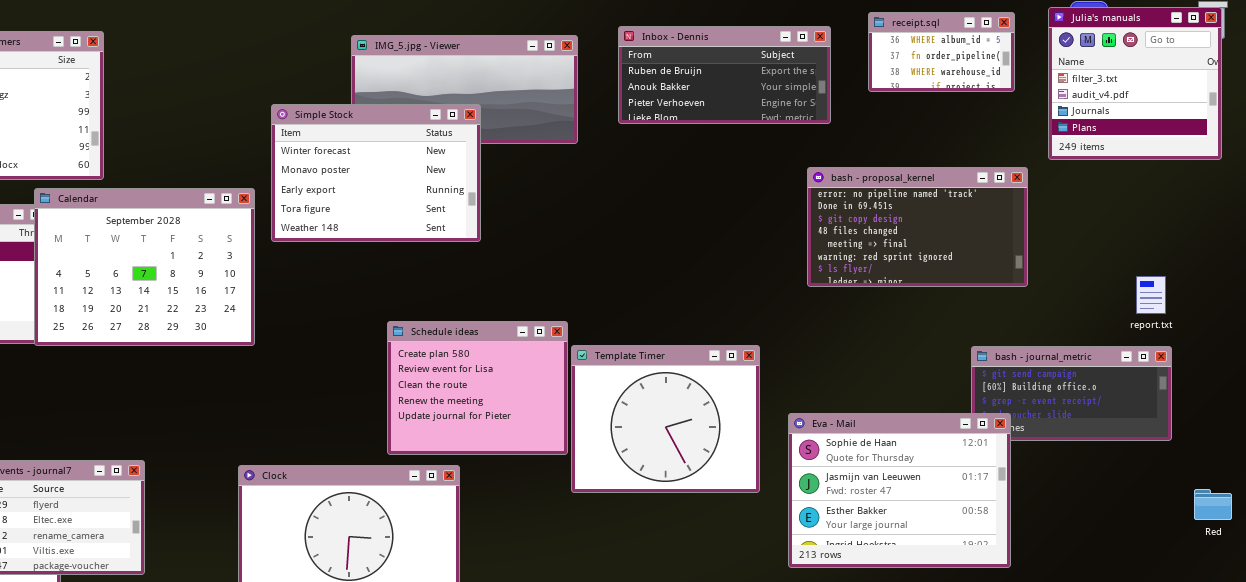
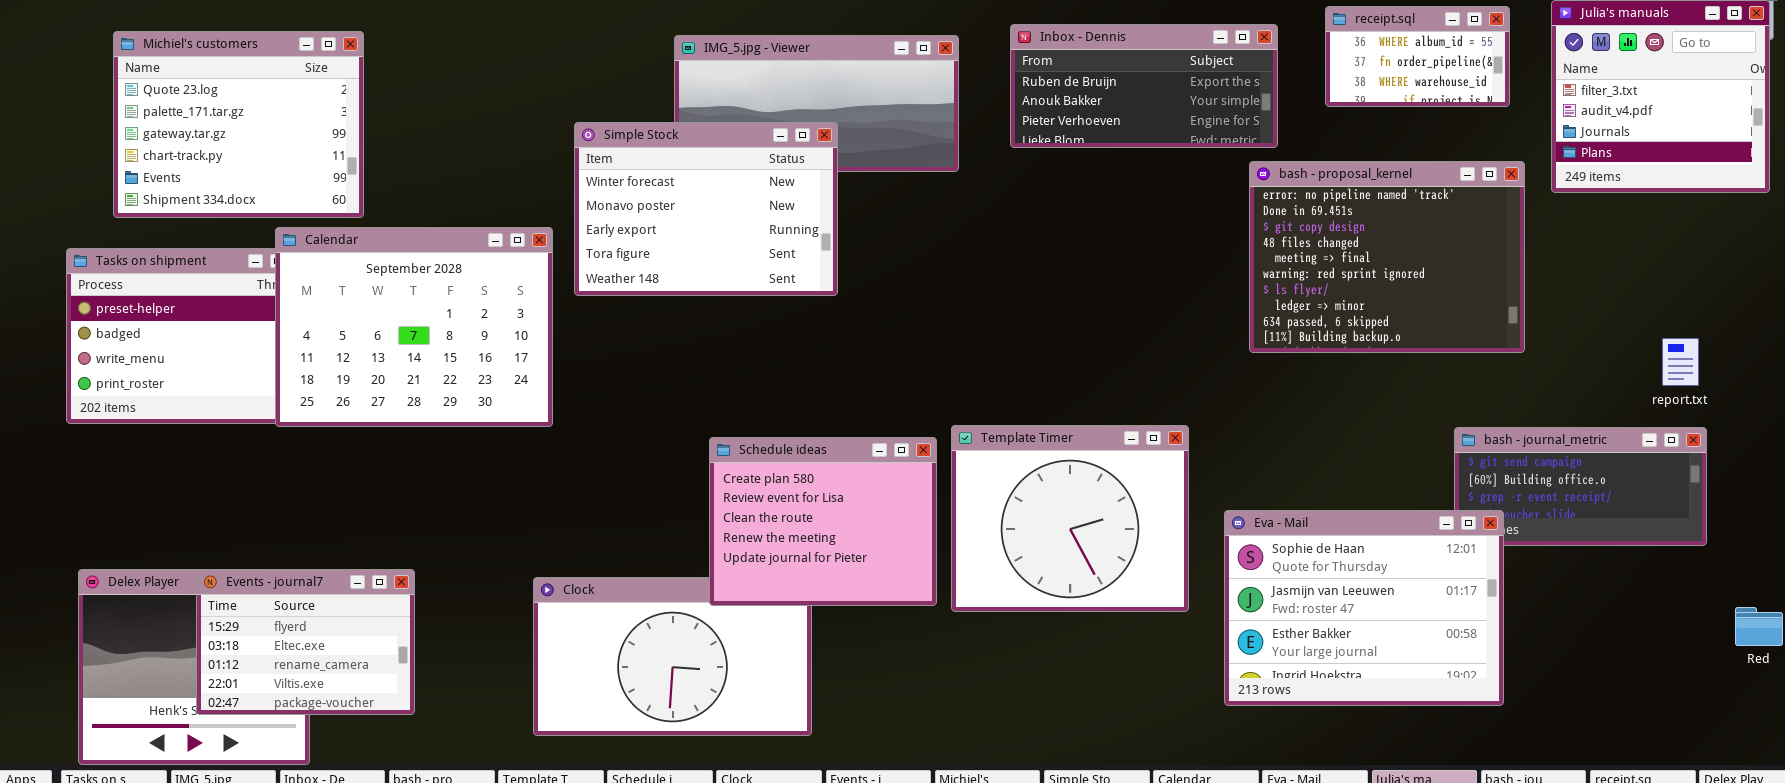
bash - proposal_kernel: [807,167,1028,287] -> [1249,161,1525,353], resized
Schedule ideas: [387,321,568,455] -> [709,437,937,606], moved

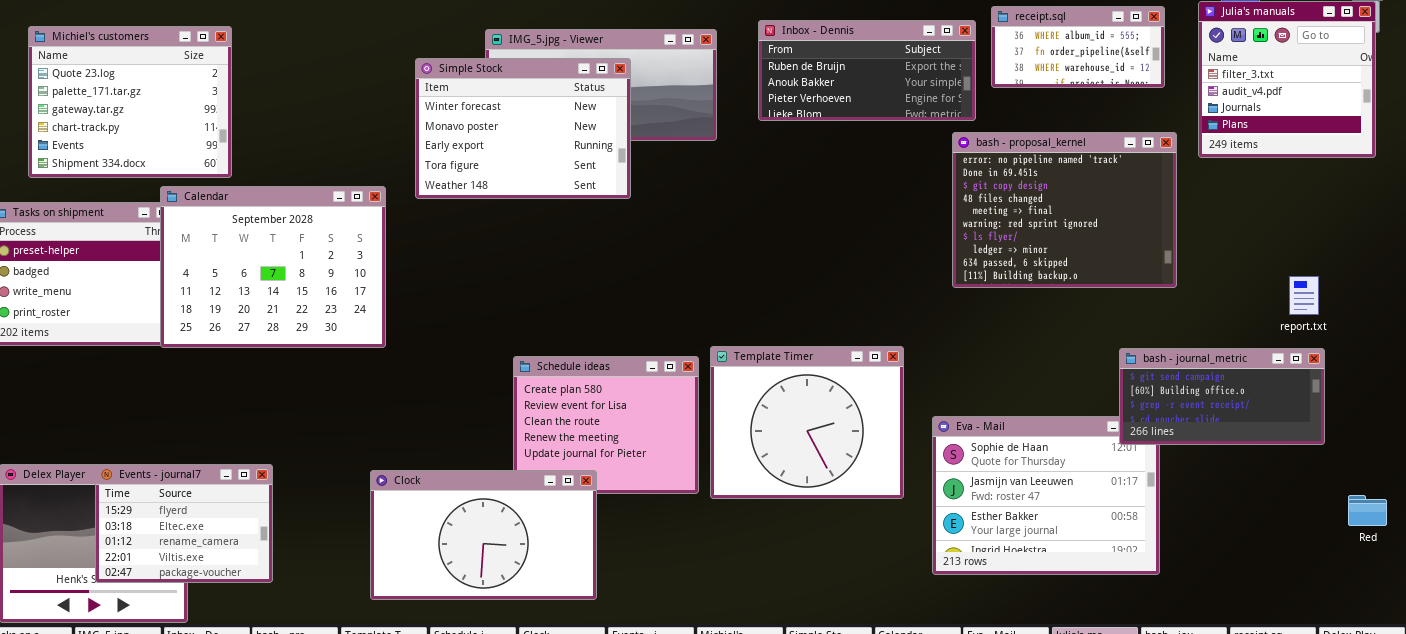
receipt.sql: [1325,6,1510,107] -> [991,6,1165,88], resized
Simple Stock: [574,122,838,296] -> [415,58,631,199], moved
bash - journal_metric: [1454,427,1707,546] -> [1119,348,1325,445], raised
Clock: [533,577,812,736] -> [370,470,597,600], raised

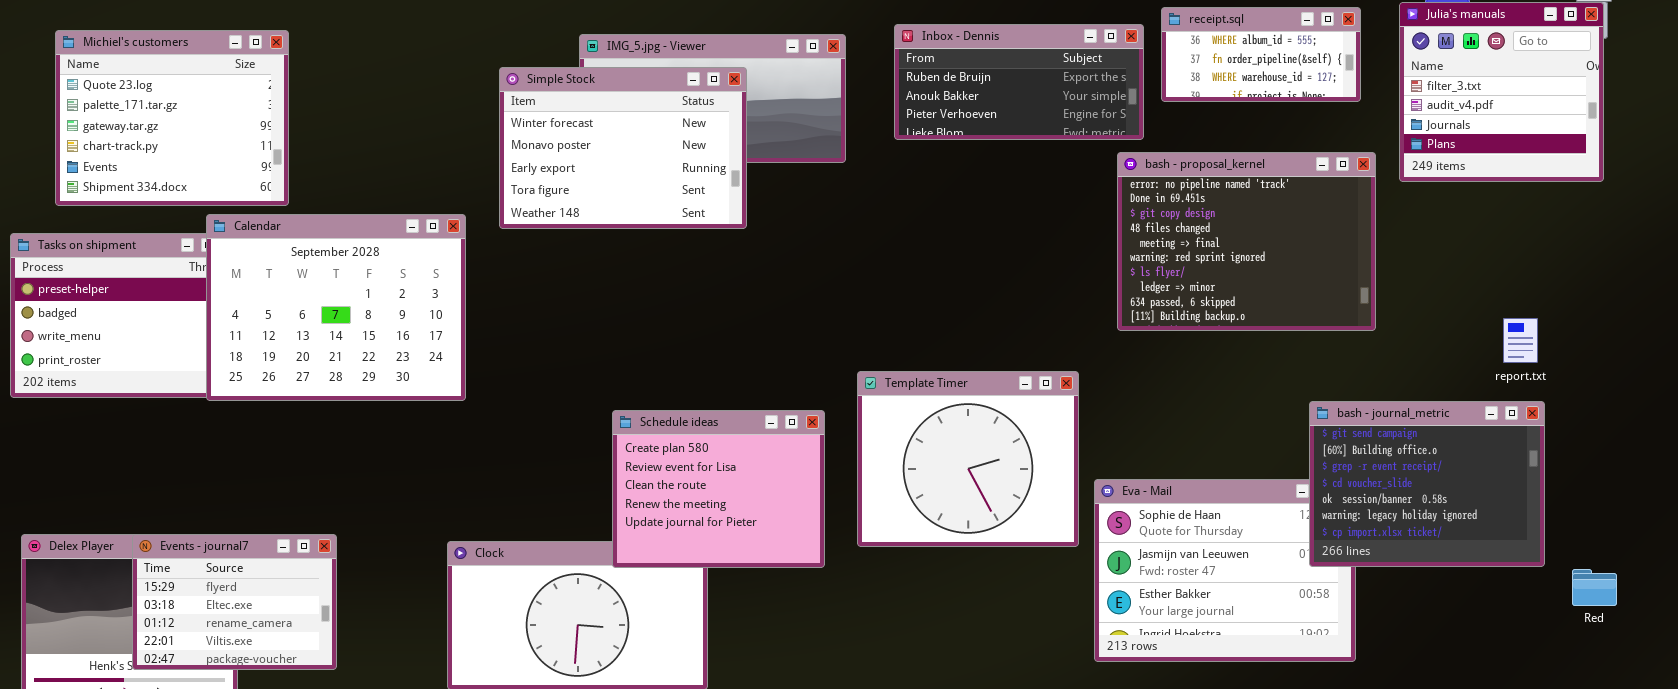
Template Timer: [710,346,904,499] -> [857,371,1079,547], moved
bash - journal_metric: [1119,348,1325,445] -> [1309,401,1545,567], resized
Schedule ideas: [513,356,699,494] -> [612,410,825,568], raised

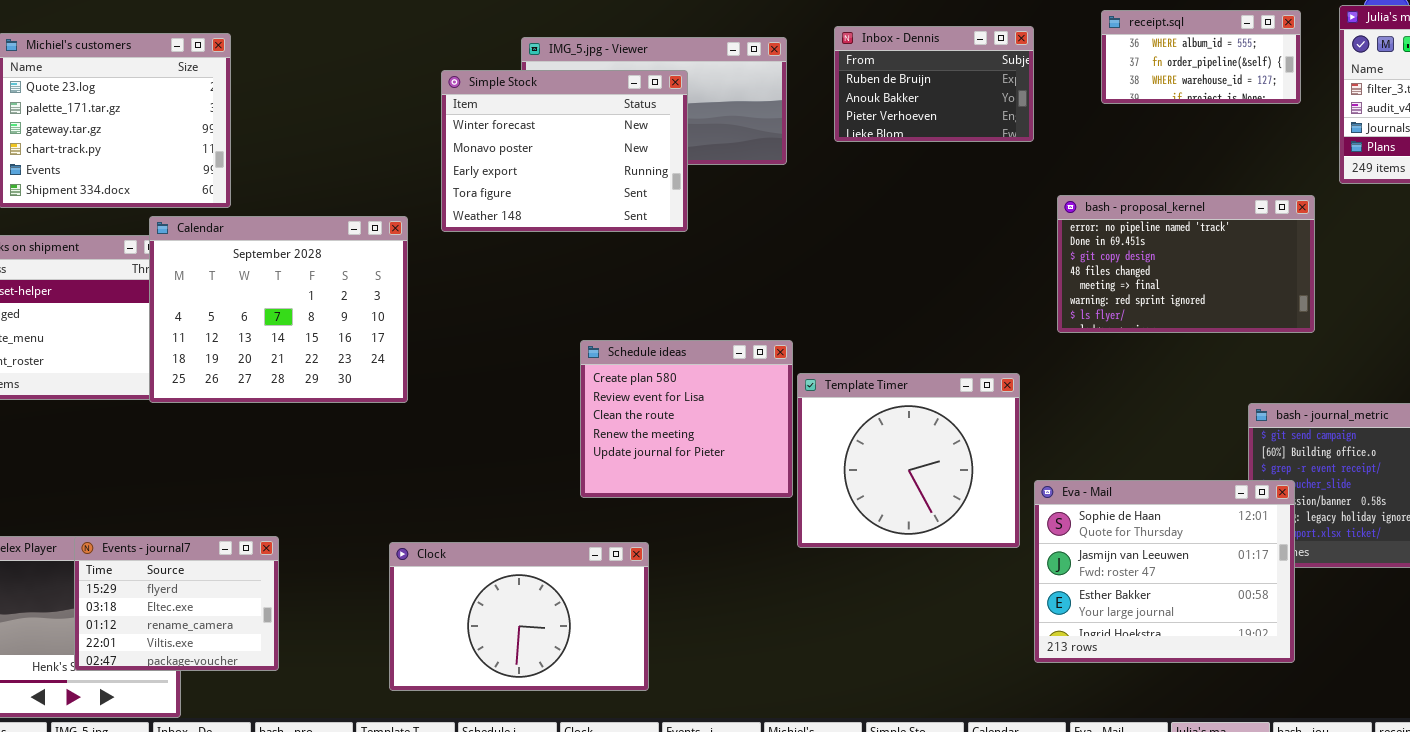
Inbox - Dennis: [894,24,1144,140] -> [834,26,1034,142], resized
bash - proposal_kernel: [1117,152,1376,331] -> [1057,195,1315,333], resized
Schedule ideas: [612,410,825,568] -> [580,340,793,498], moved
Eva - Mail: [1094,479,1356,662] -> [1034,480,1295,663], raised

